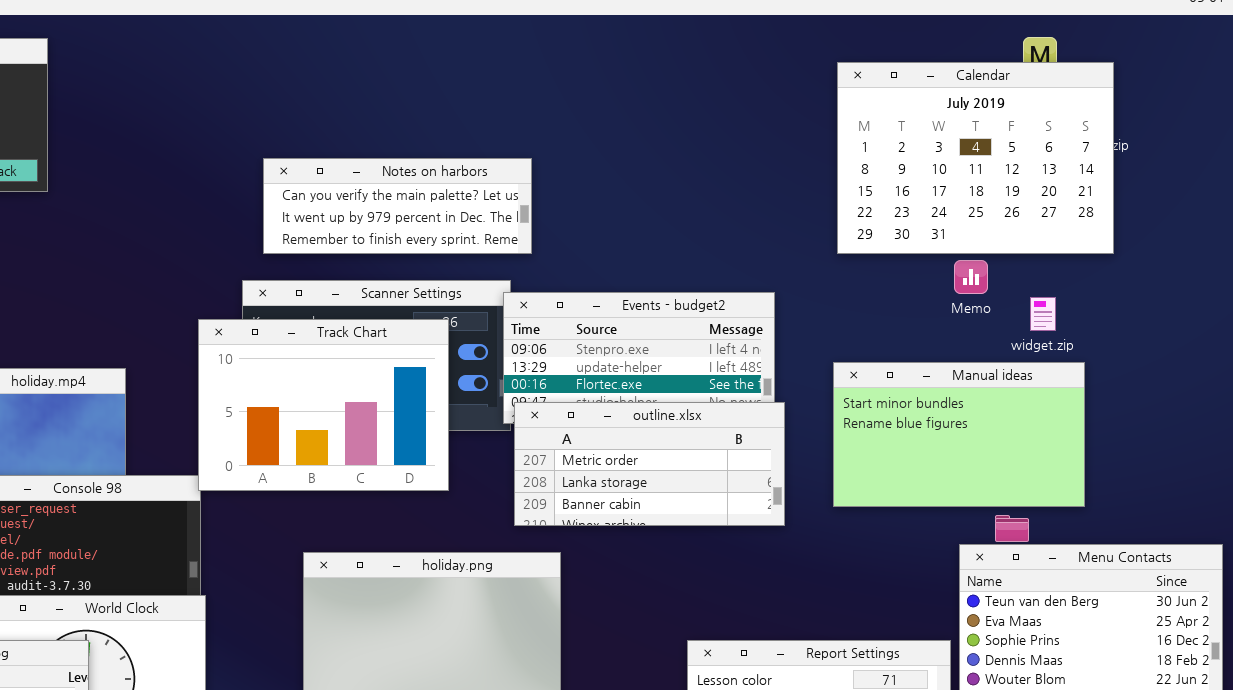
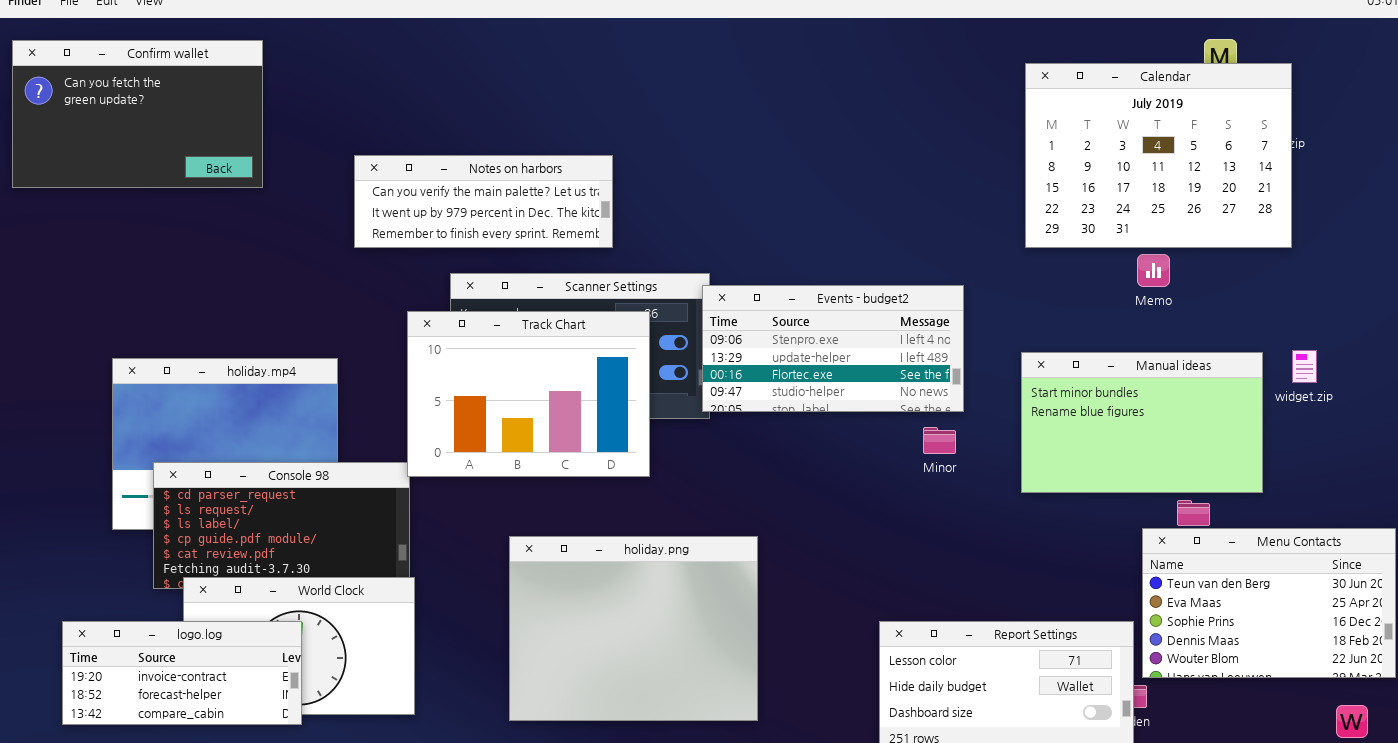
Notes on harbors: [263,158,532,254] -> [354,155,613,248], moved
widget.zip: [1030,297,1056,331] -> [1292,350,1317,383], moved
outline.xlsx: [514,402,785,526] -> none, closed

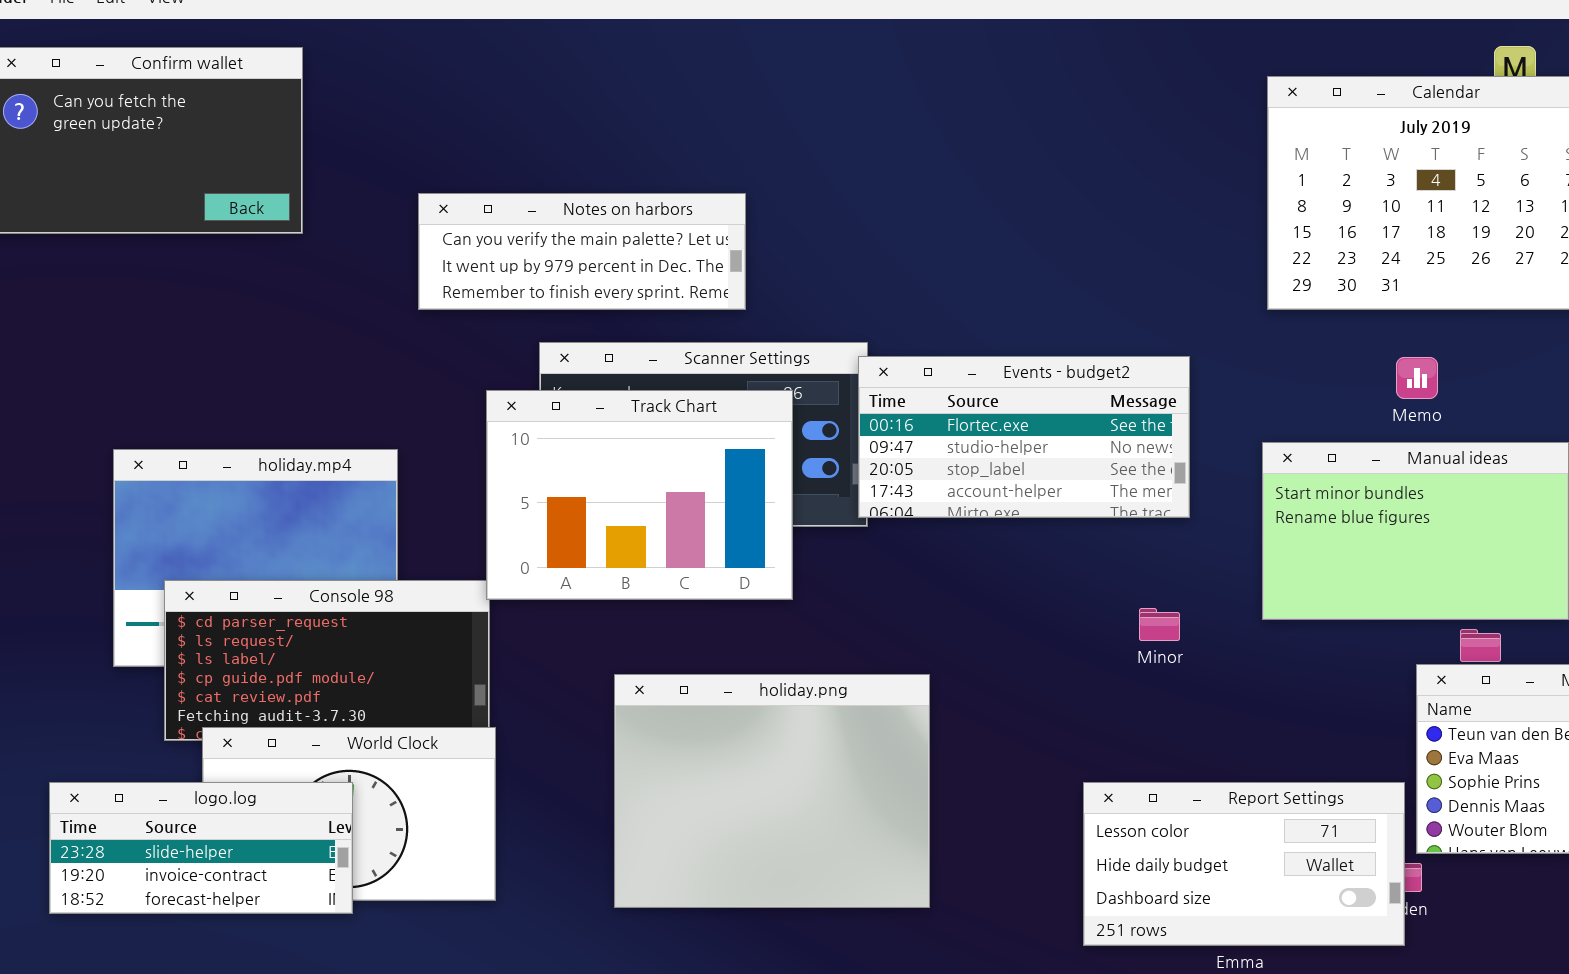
Memo: [1137,254,1170,287] -> [1396,357,1438,399], moved
Events - budget2: [702,285,964,412] -> [858,356,1190,518], scrolled down 2 rows
Minor: [923,427,956,454] -> [1139,608,1180,641], moved
logo.log: [62,621,302,725] -> [49,782,353,914], scrolled up 1 row

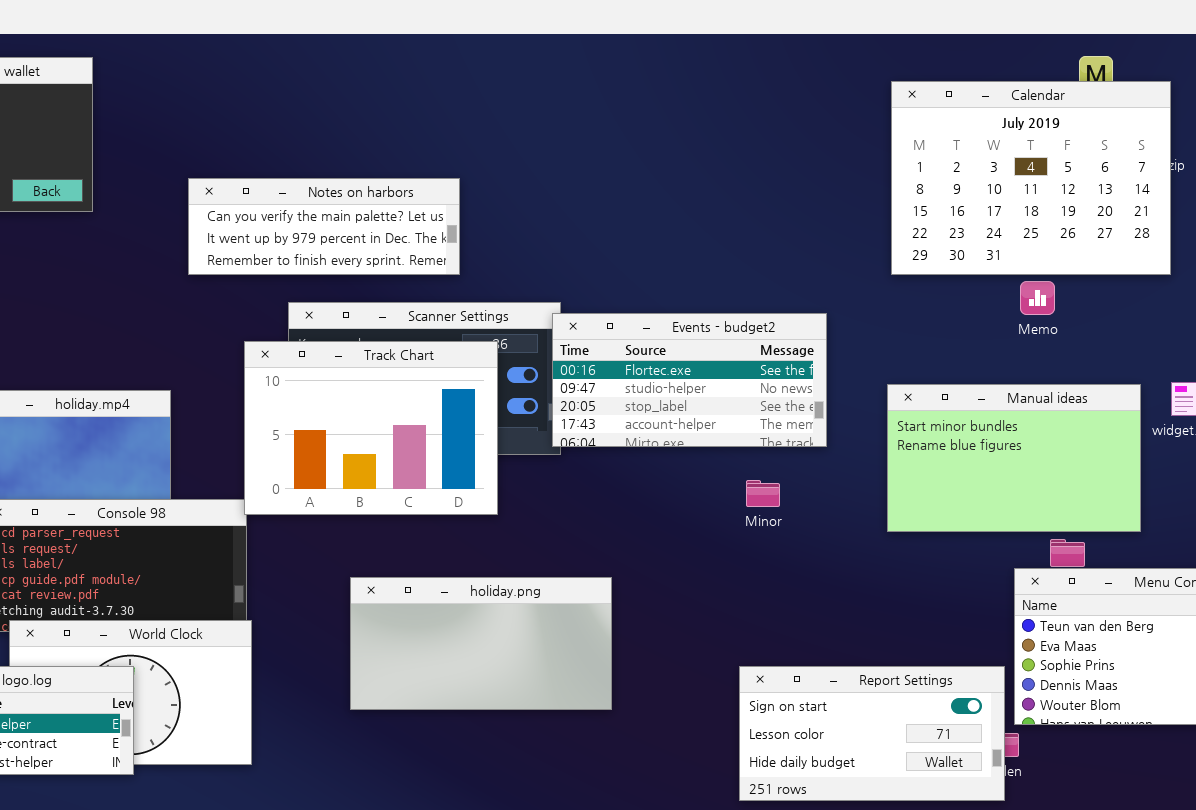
Memo: [1396,357,1438,399] -> [1020,281,1055,315], moved
Minor: [1139,608,1180,641] -> [746,480,780,507], moved
holiday.png: [614,674,930,908] -> [350,577,612,710], resized
Report Settings: [1083,782,1405,946] -> [739,666,1005,801], scrolled up 1 row

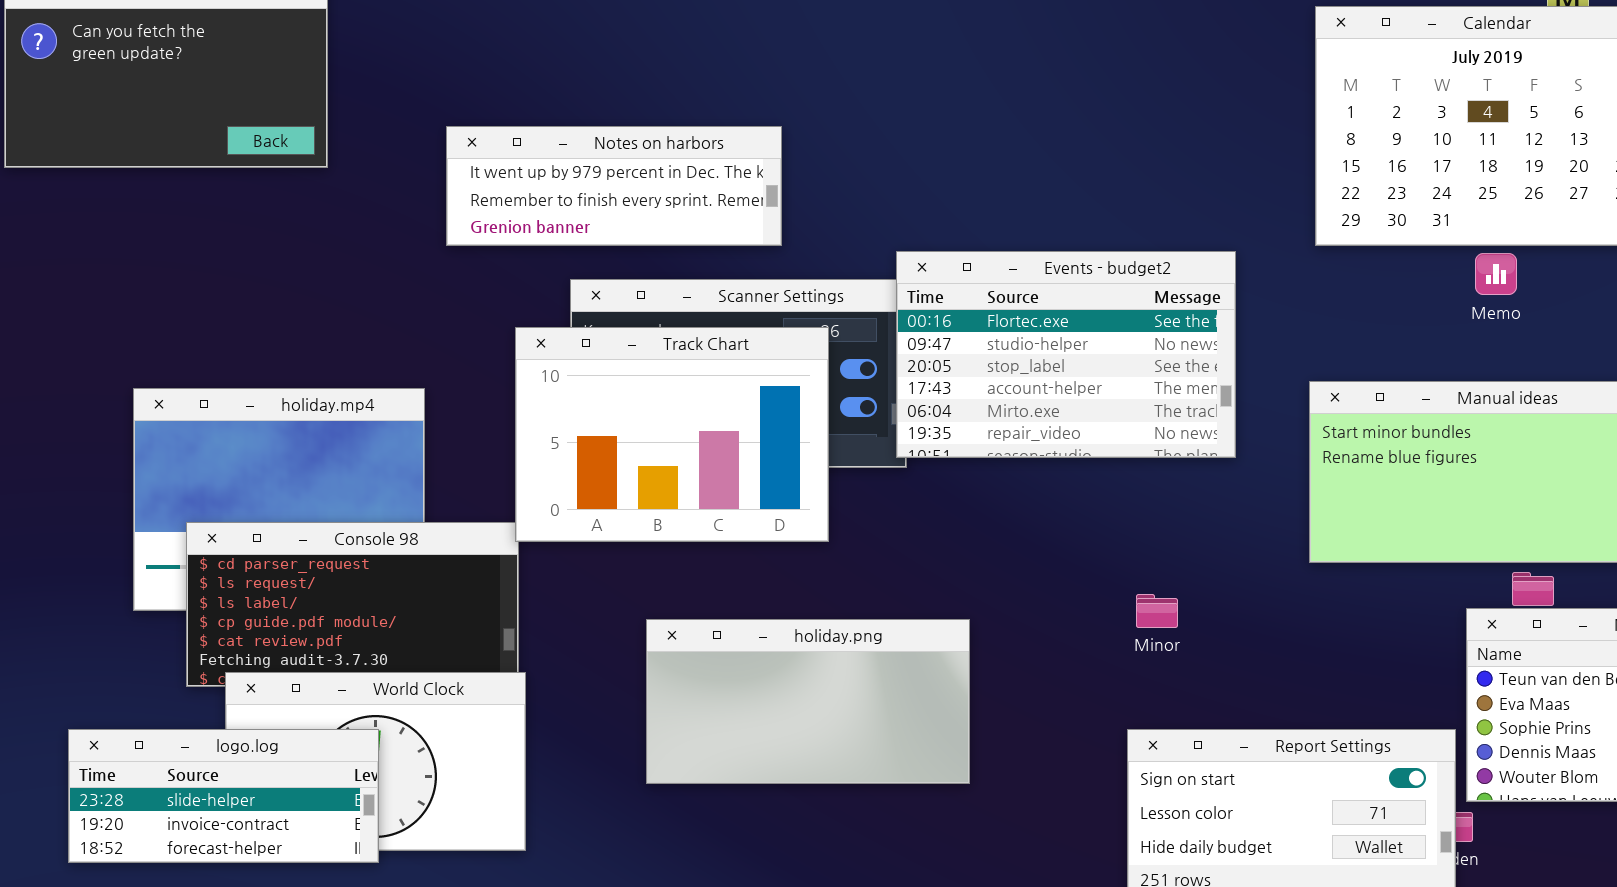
Notes on harbors: [188,178,460,275] -> [446,126,782,246], scrolled down 1 row
Events - budget2: [552,313,827,447] -> [896,251,1236,458], resized
Minor: [746,480,780,507] -> [1136,594,1178,628], moved

